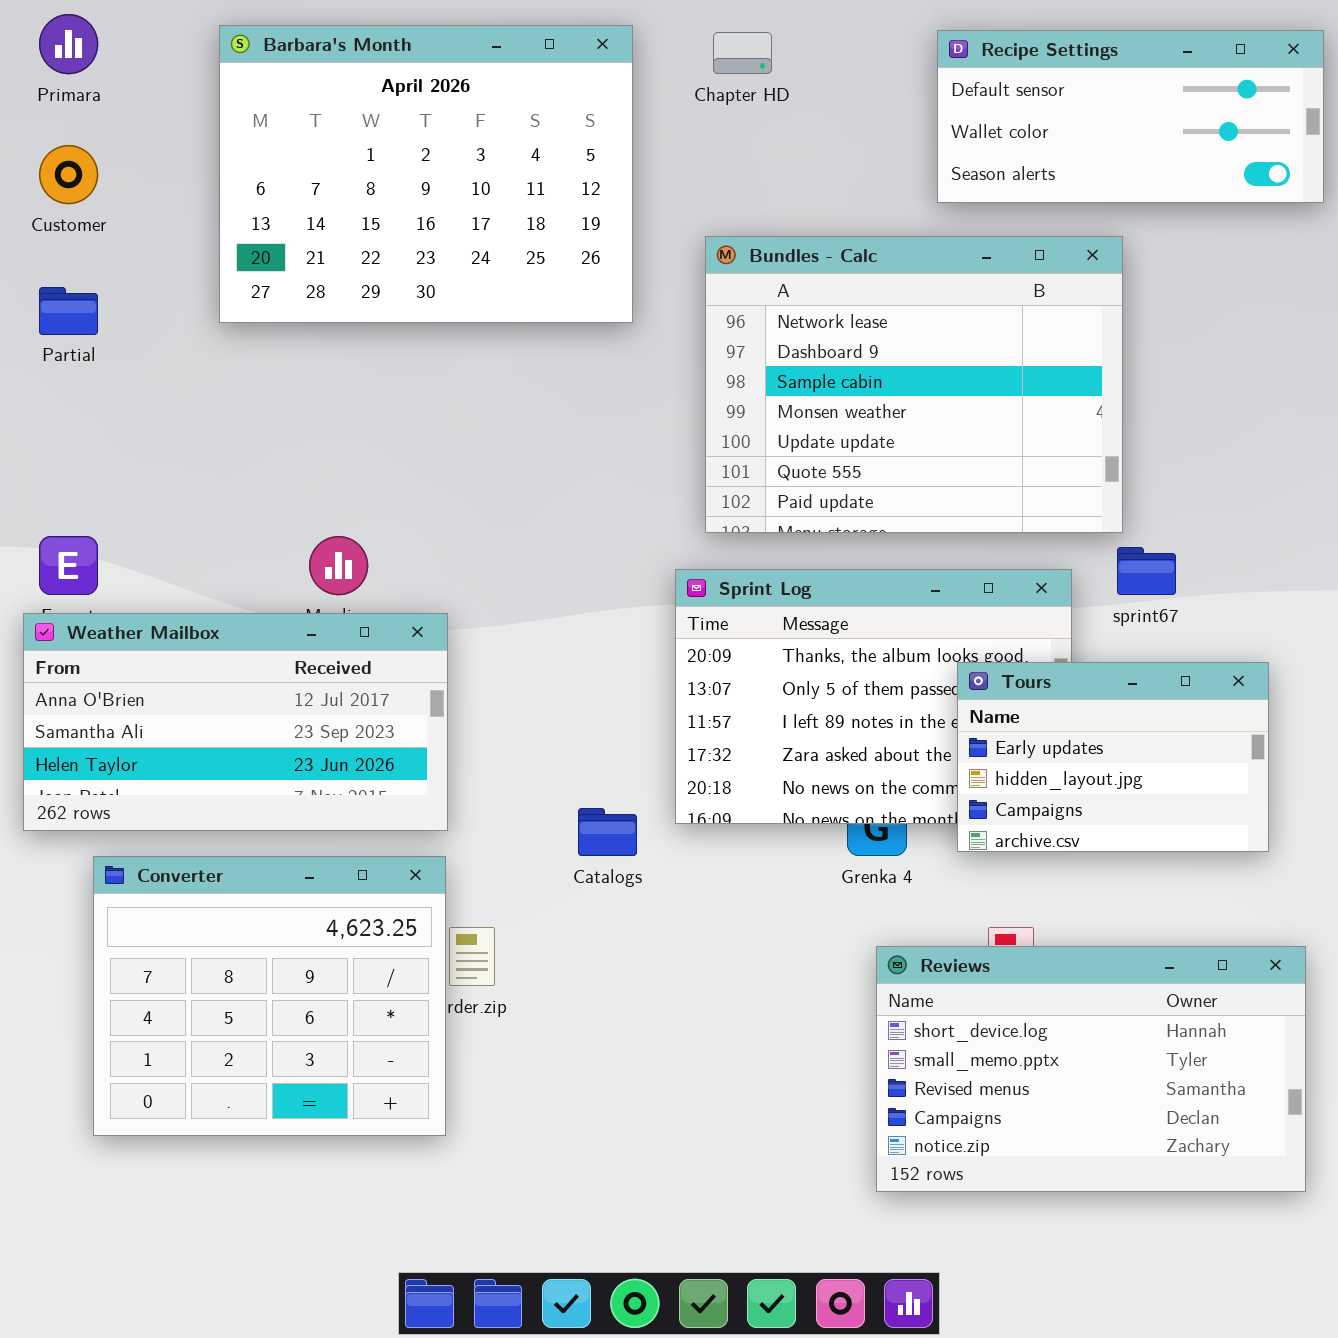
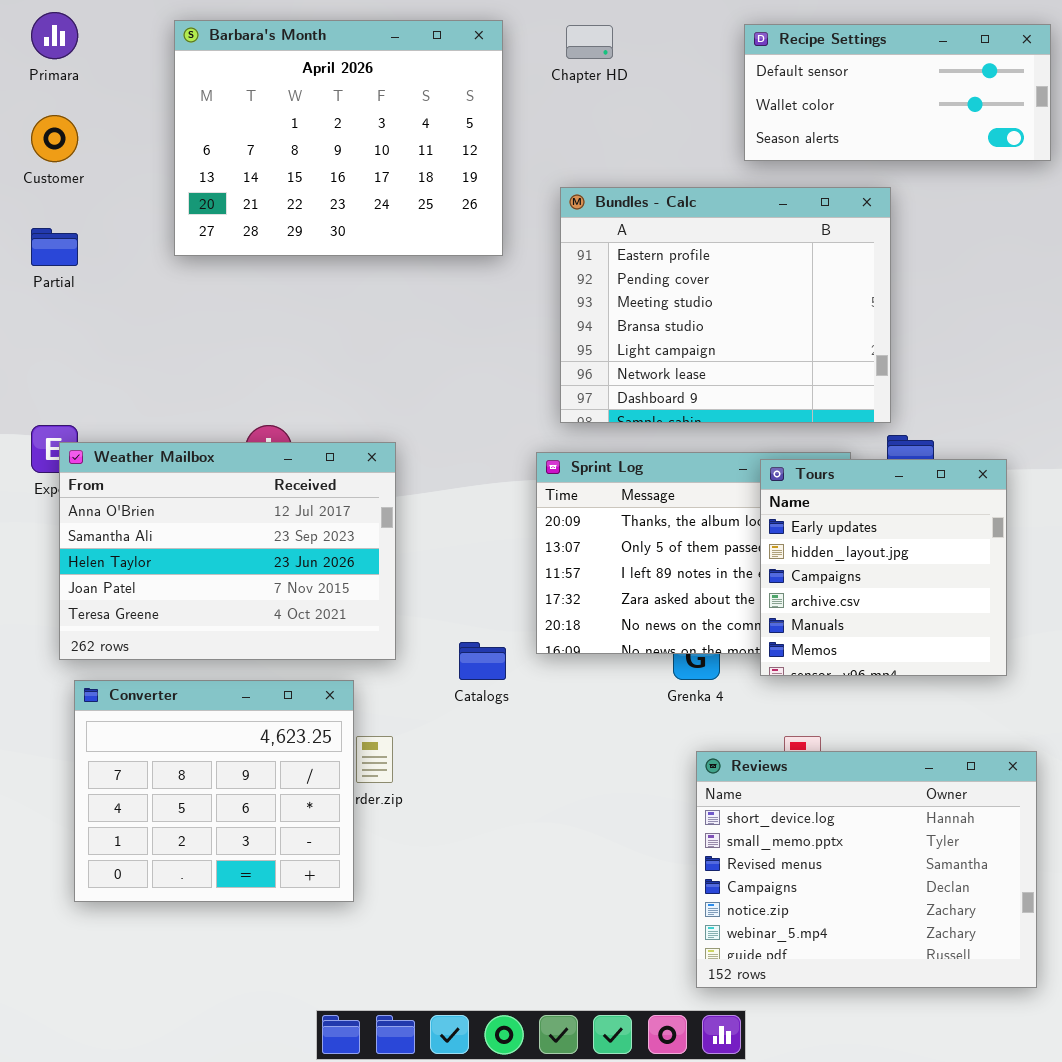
Bundles - Calc: [705,236,1123,533] -> [560,187,891,423], scrolled up 5 rows
Weather Mailbox: [23,613,448,831] -> [59,442,396,660], moved, resized
Tours: [957,662,1269,852] -> [760,459,1007,676], resized
Reviews: [876,946,1306,1192] -> [696,751,1037,988], resized

